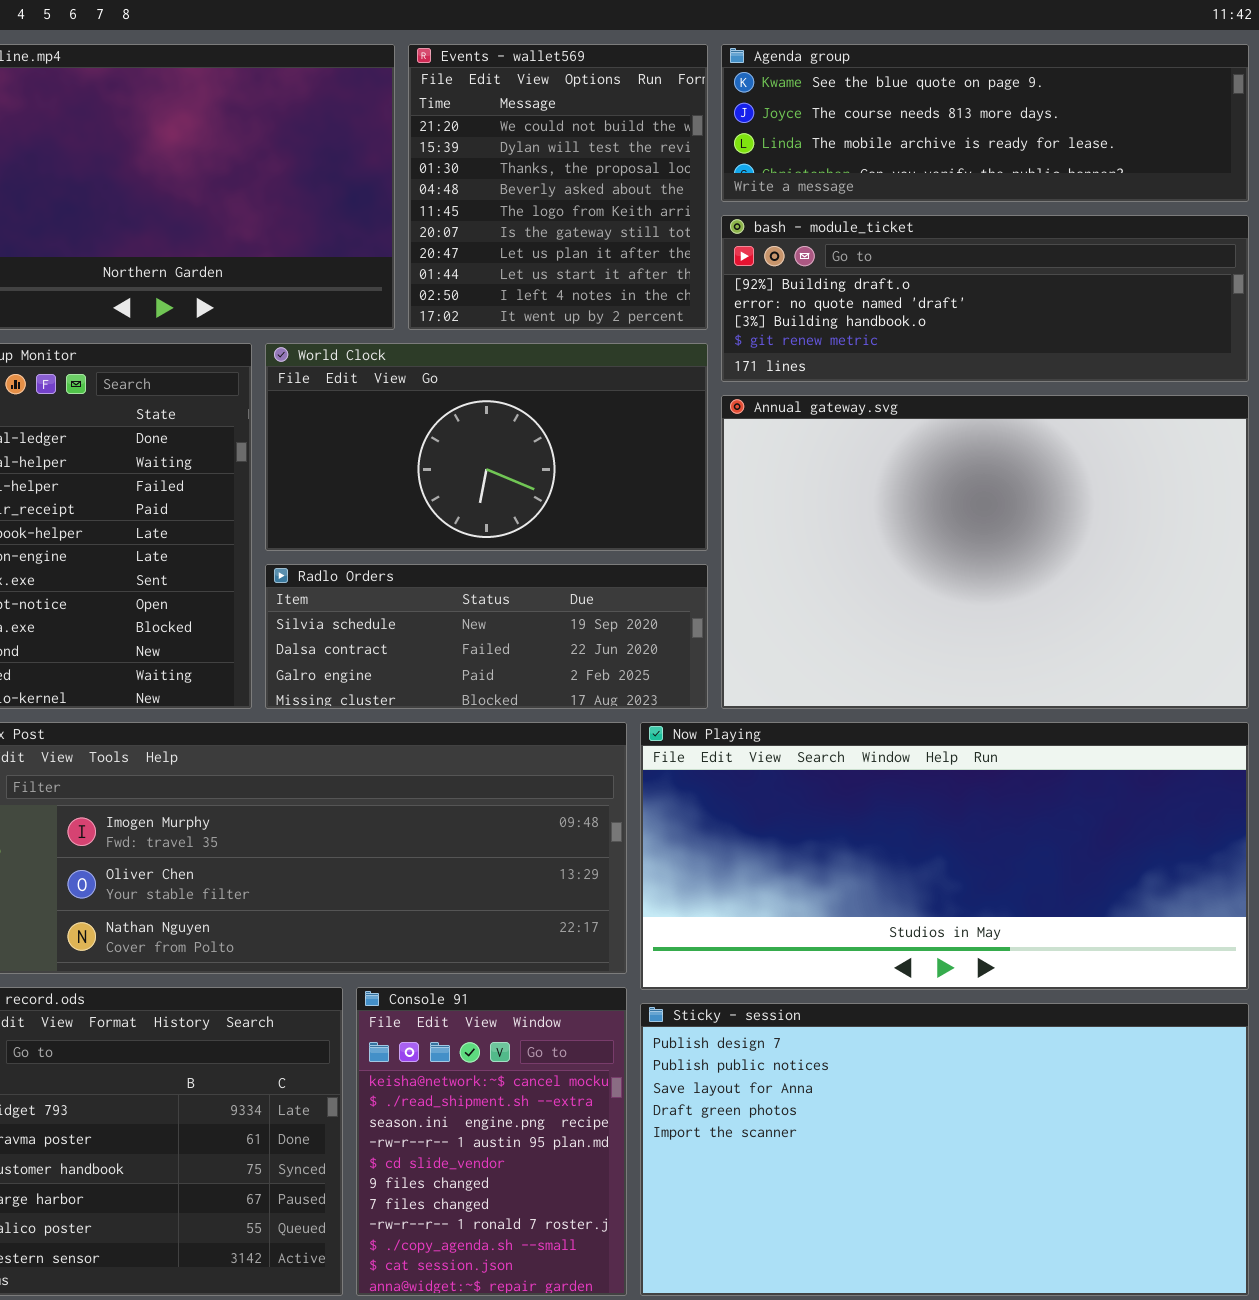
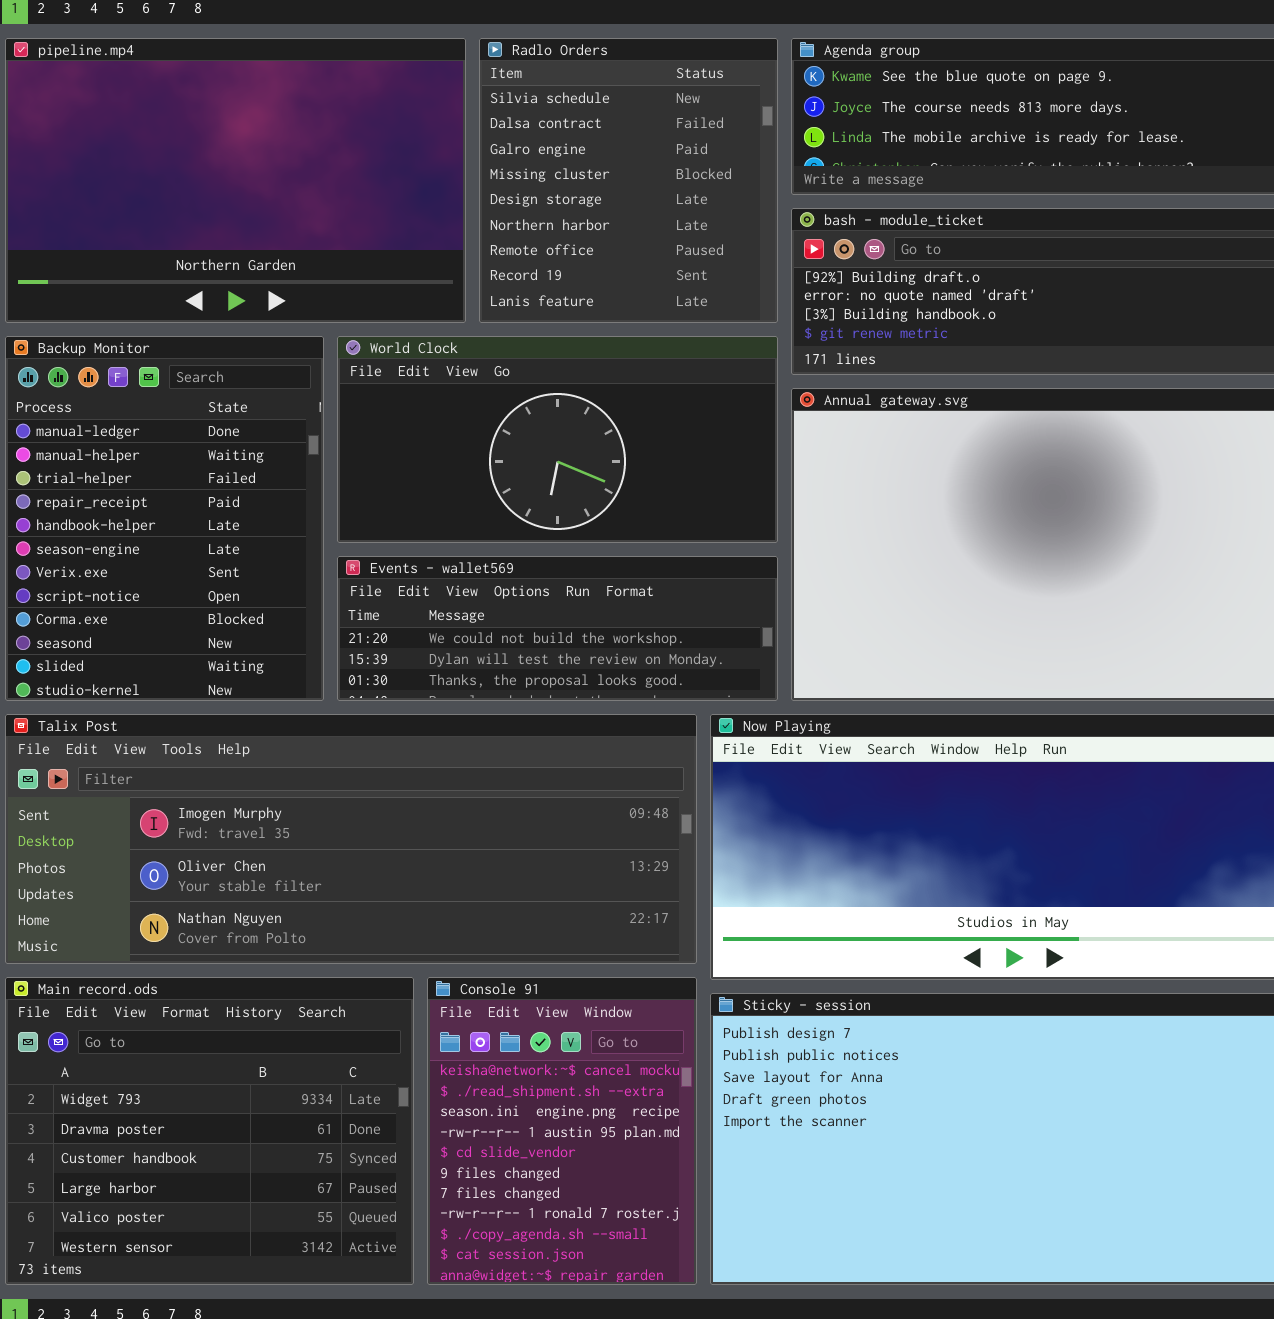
Events - wallet569: [408,44,708,330] -> [337,556,778,701], moved, resized
Radlo Orders: [265,564,708,709] -> [479,38,778,323], moved, resized

